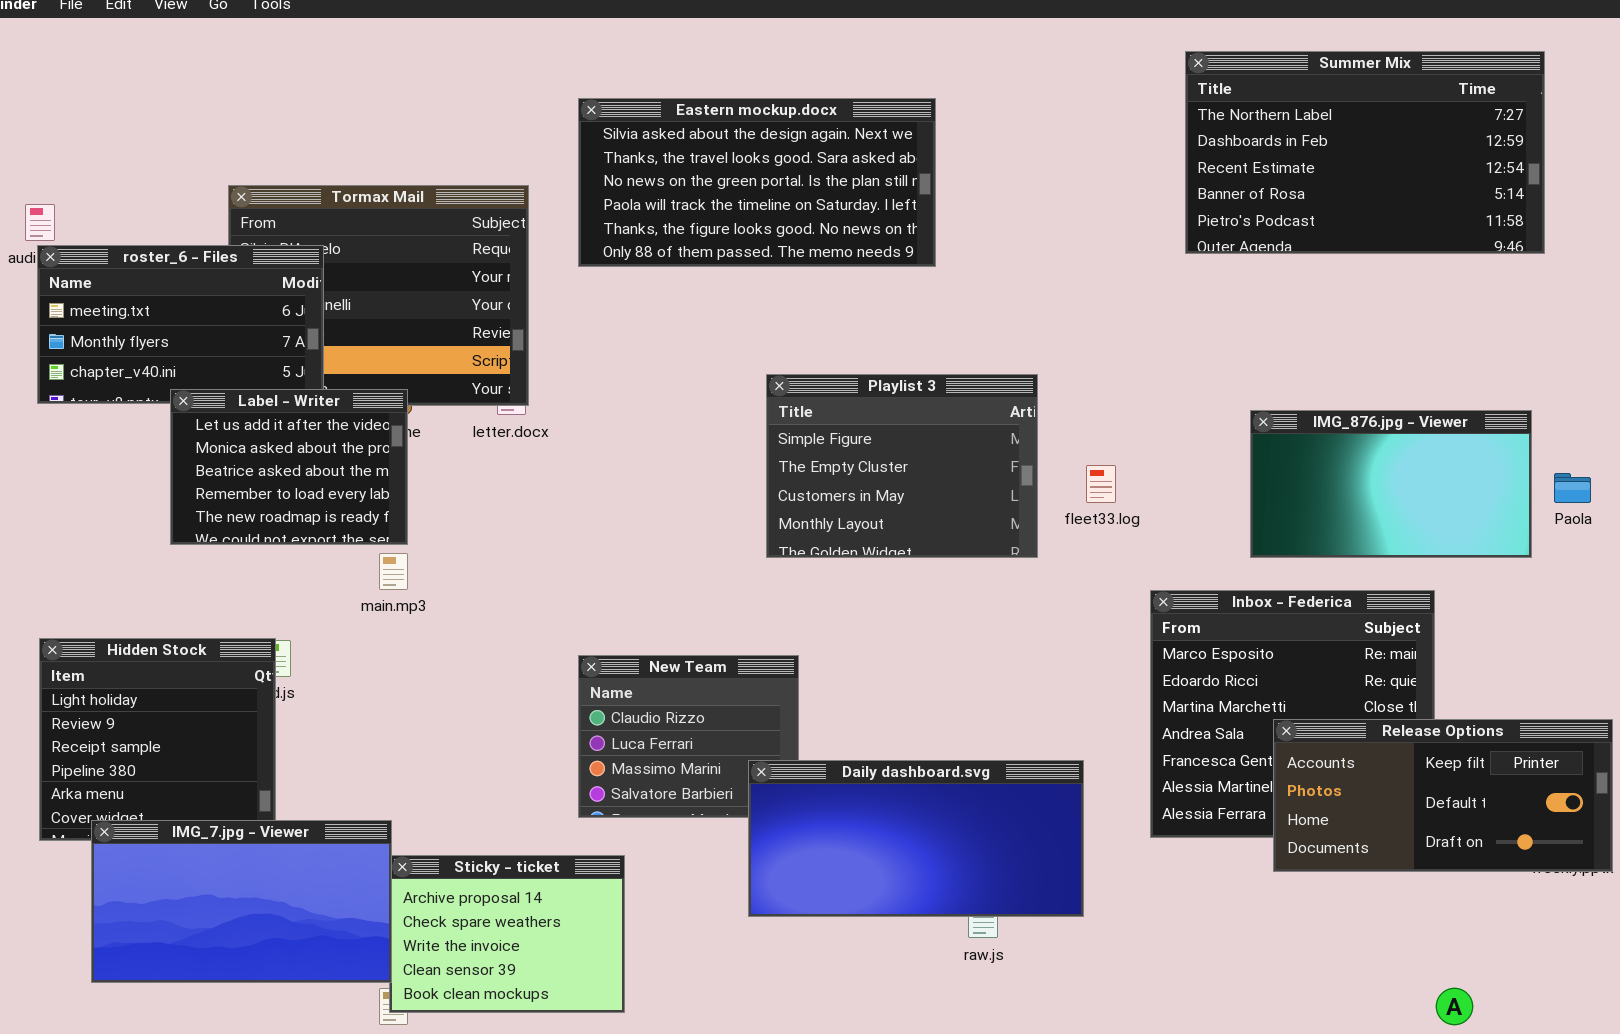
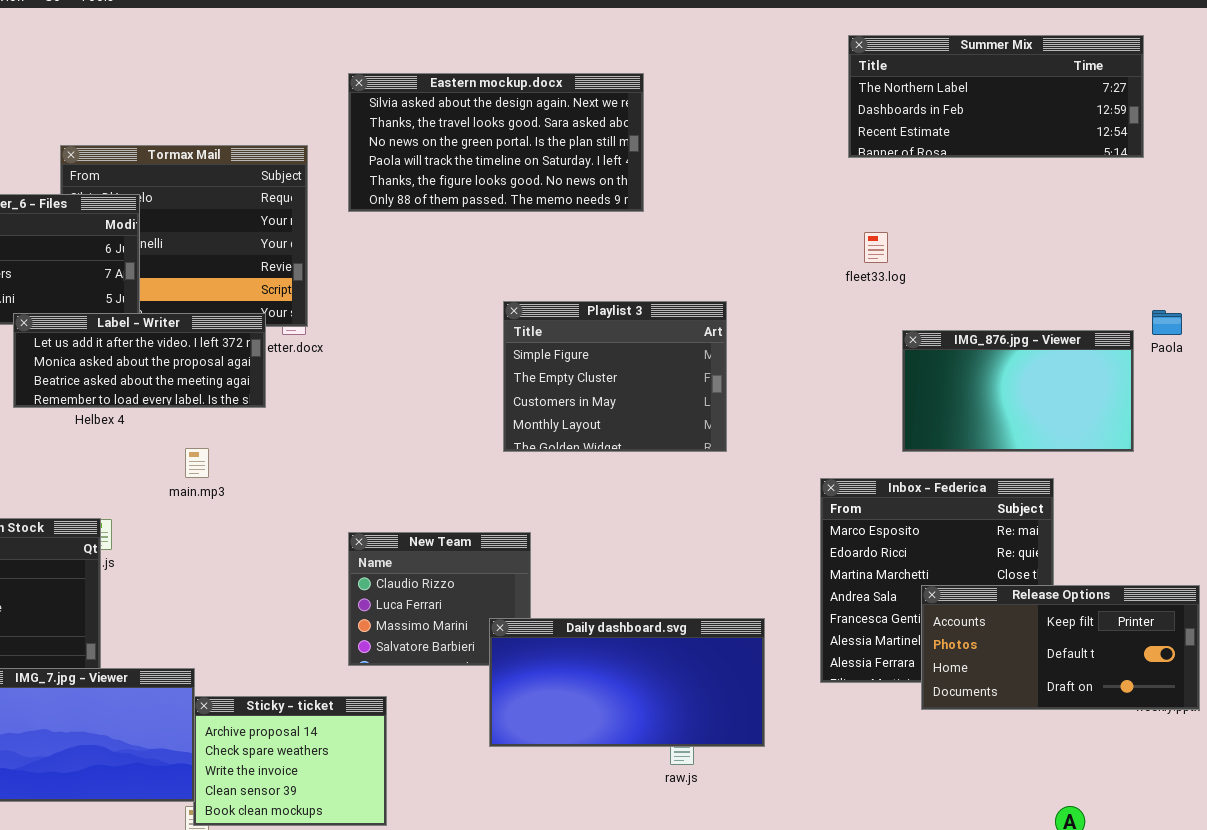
Summer Mix: [1185,51,1545,254] -> [848,35,1144,158], resized
Label - Writer: [170,389,408,545] -> [13,313,266,408], resized
fleet33.log: [1086,465,1116,503] -> [864,232,888,263], moved
Paola: [1554,473,1591,503] -> [1152,310,1182,335], moved

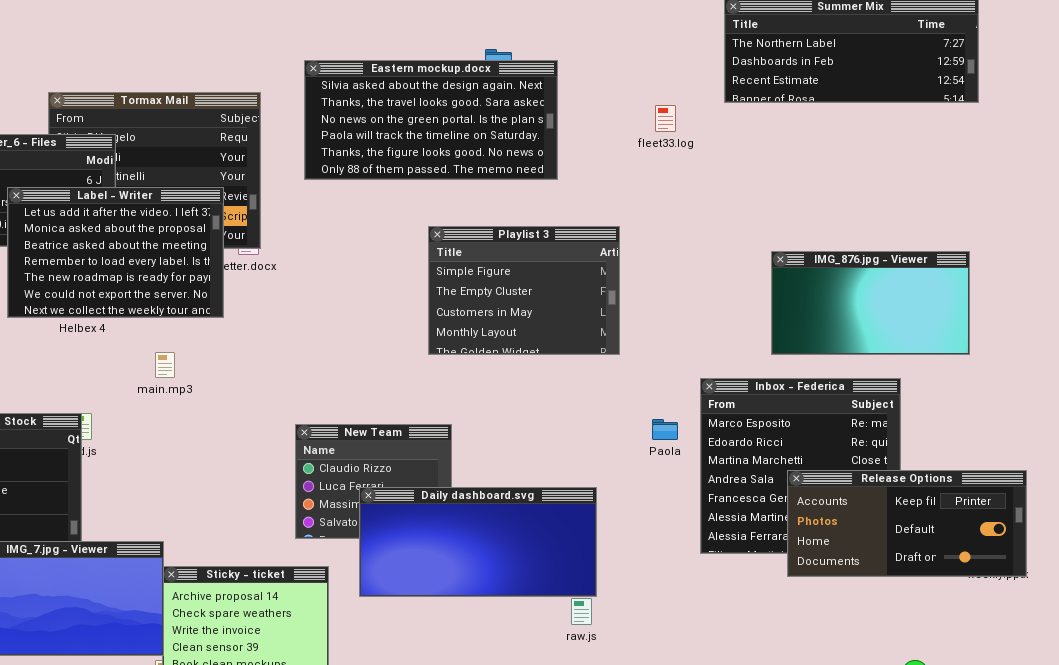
Eastern mockup.docx: [348,73,644,212] -> [304,60,558,180], moved
fleet33.log: [864,232,888,263] -> [655,105,676,132], moved
Paola: [1152,310,1182,335] -> [652,419,678,440], moved
Label - Writer: [13,313,266,408] -> [7,187,224,318], resized
Daily dashboard.svg: [489,618,765,747] -> [359,487,597,597], moved

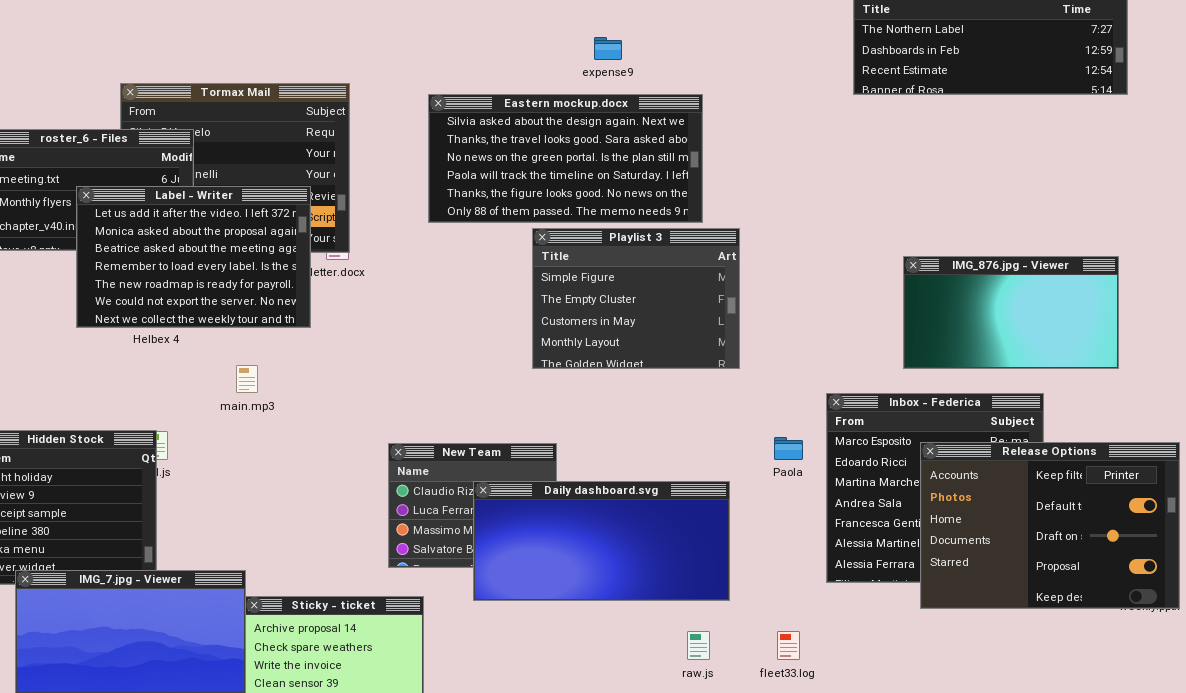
Eastern mockup.docx: [304,60,558,180] -> [428,94,703,223], moved
fleet33.log: [655,105,676,132] -> [777,631,800,660], moved
Release Options: [787,470,1027,577] -> [920,442,1180,609], resized
Daily dashboard.svg: [359,487,597,597] -> [473,481,730,601], moved

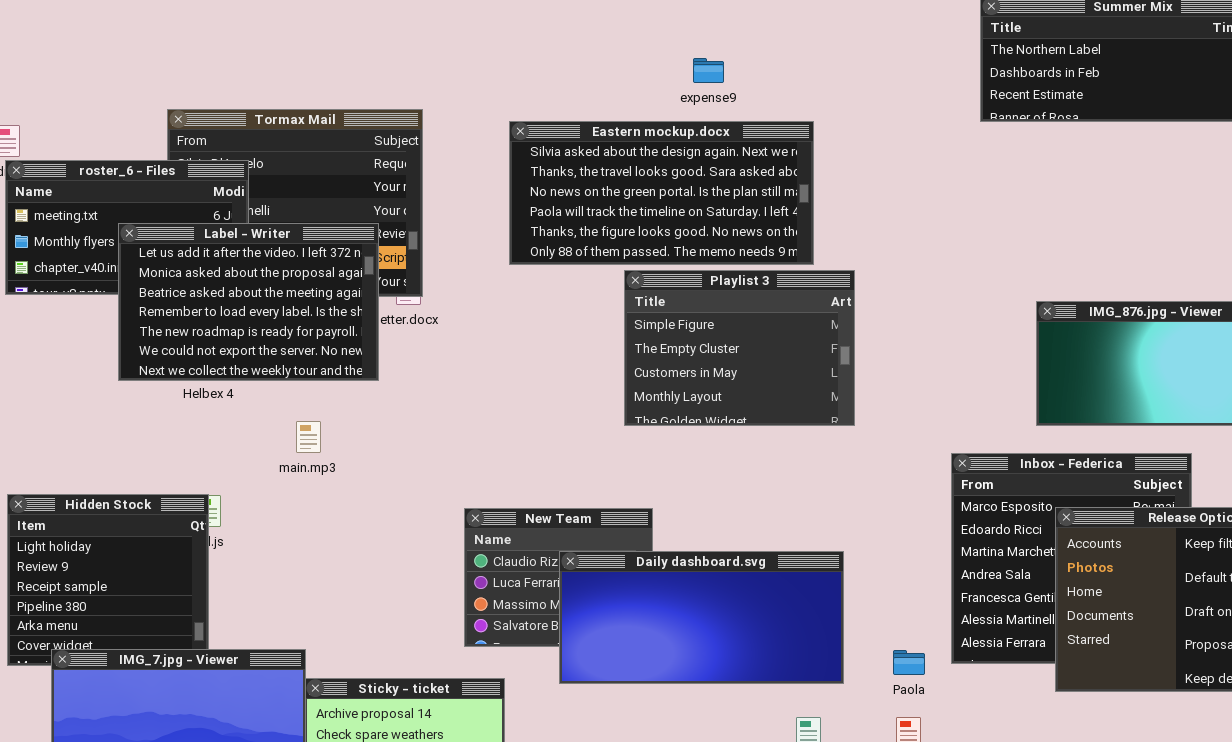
Paola: [774,437,803,460] -> [893,650,925,675], moved

